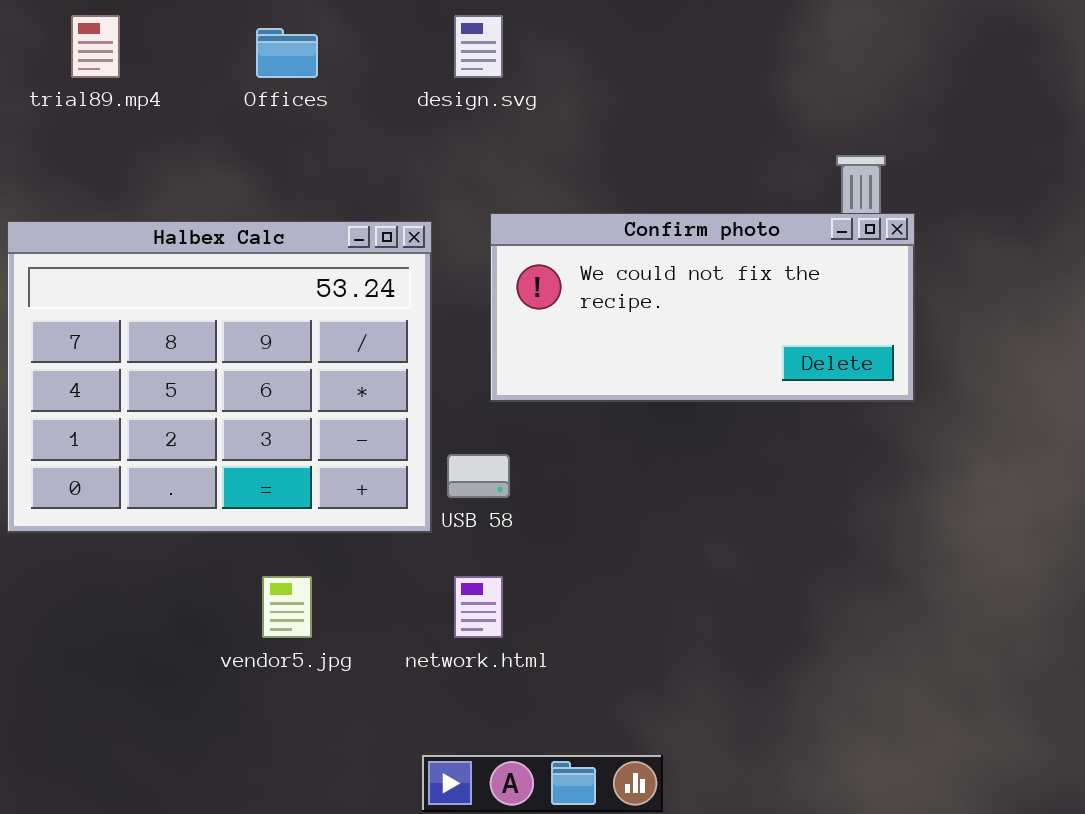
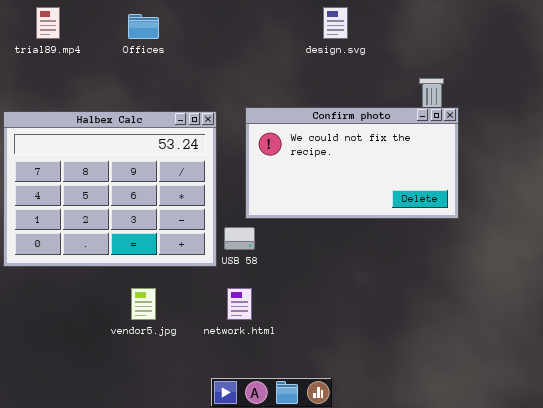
design.svg: [454,15,503,78] -> [323,7,348,39], moved
Confirm photo: [490,213,915,402] -> [245,107,459,219], resized

